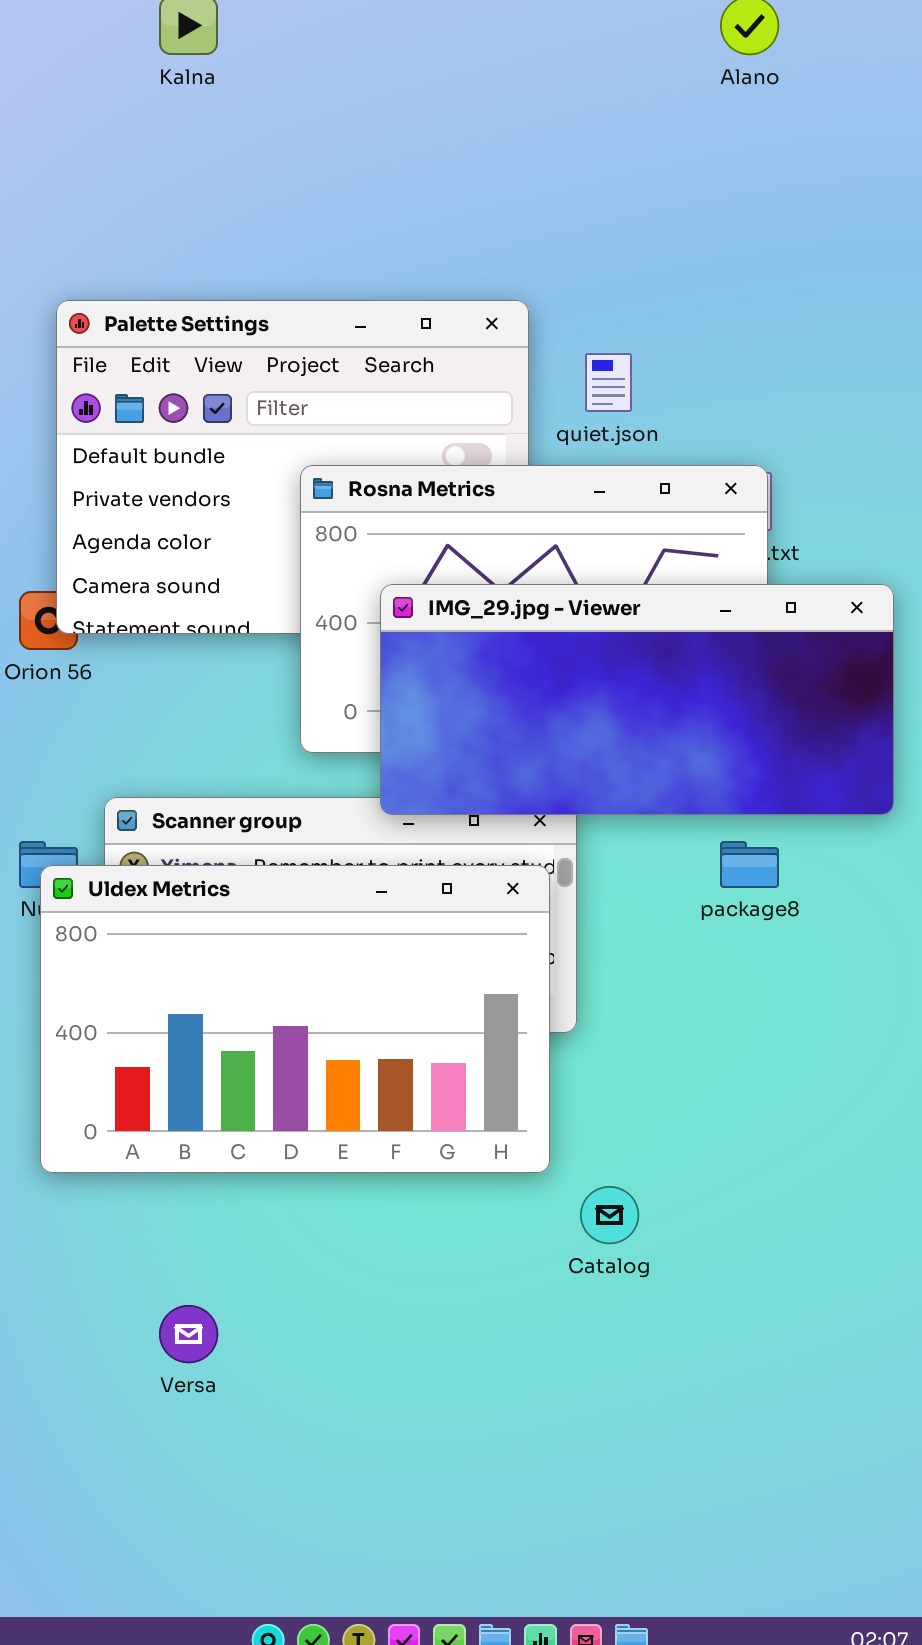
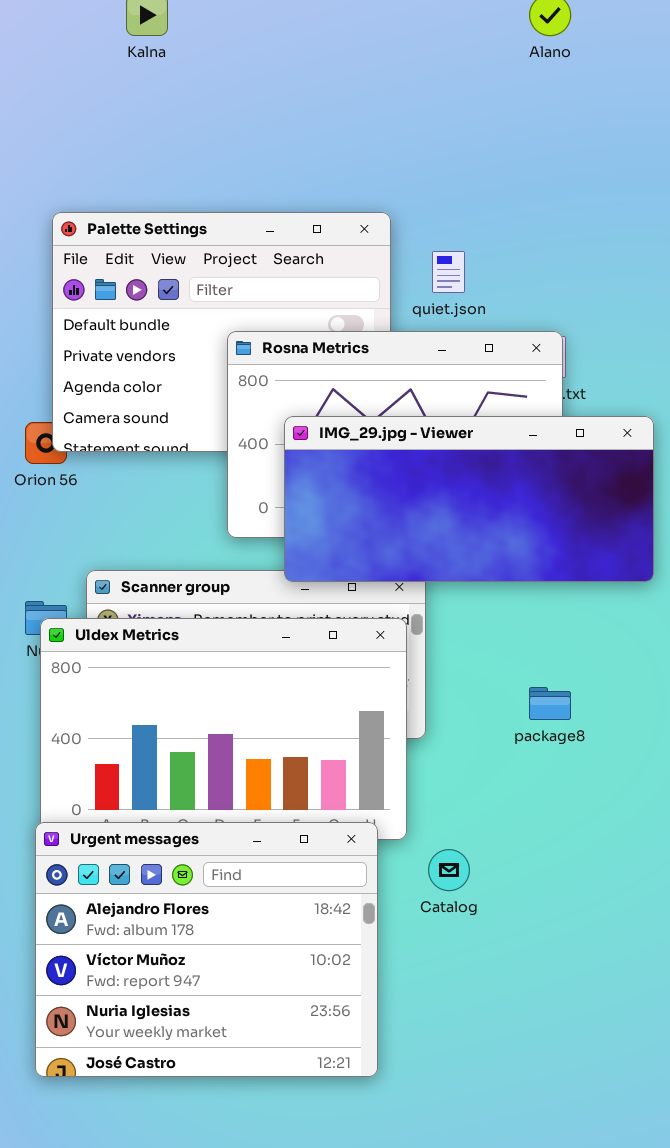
package8: [720,841,779,888] -> [529,687,571,720], moved
Urgent messages: none -> [35,822,378,1077], opened

